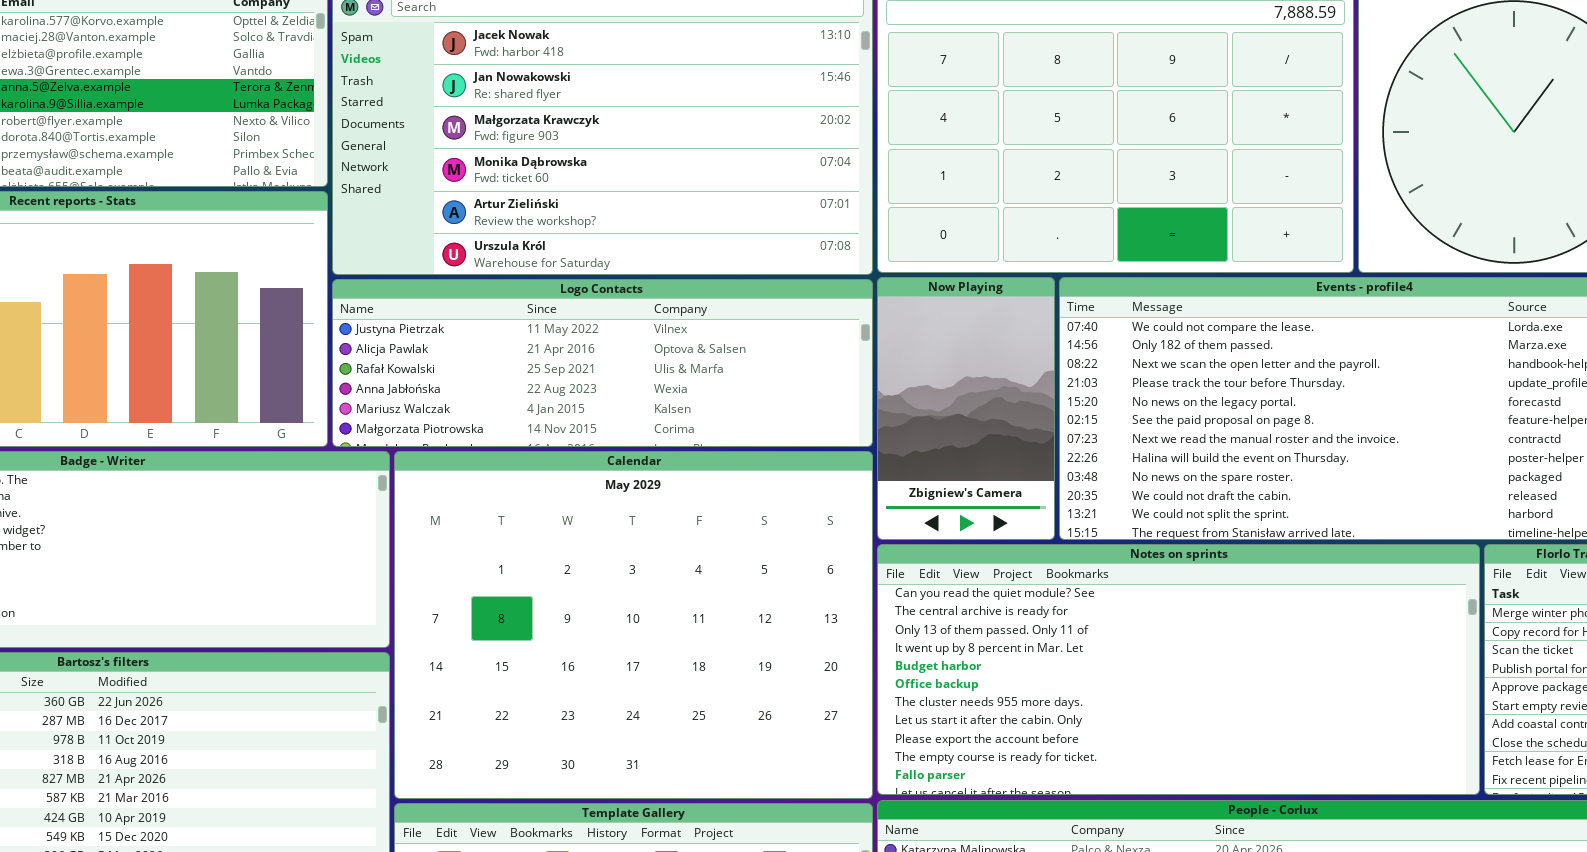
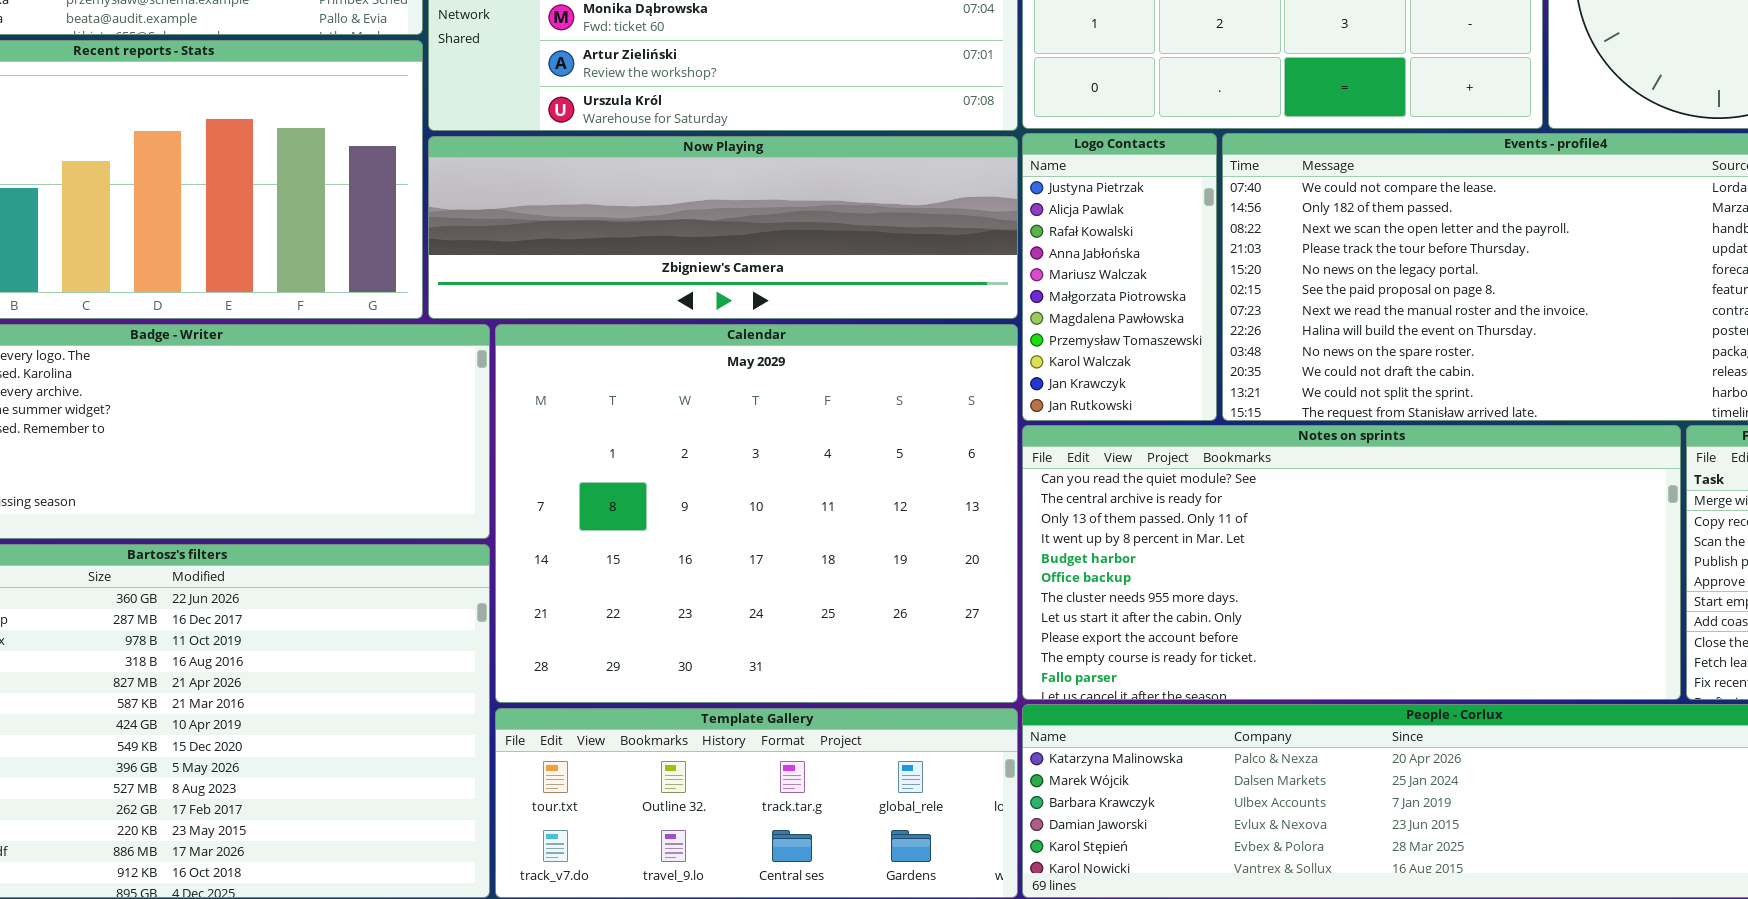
Now Playing: [877,277,1055,540] -> [428,136,1018,319], moved, resized
Logo Contacts: [332,279,873,447] -> [1022,133,1217,421], moved, resized

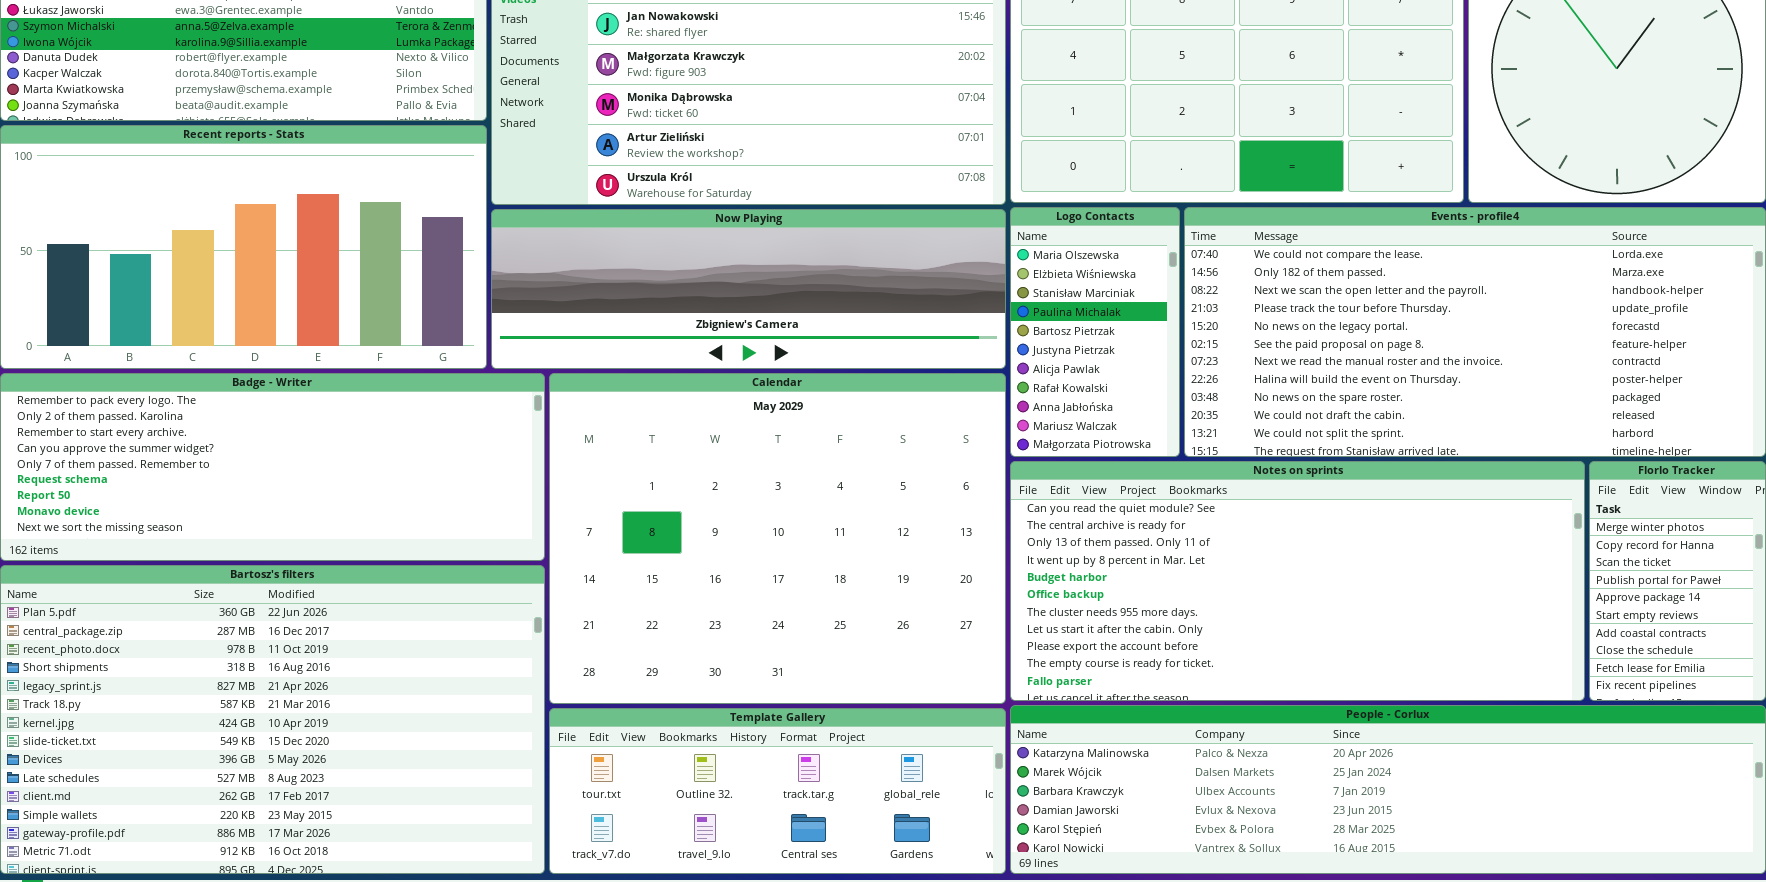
Logo Contacts: [1022,133,1217,421] -> [1010,207,1180,457], scrolled up 5 rows

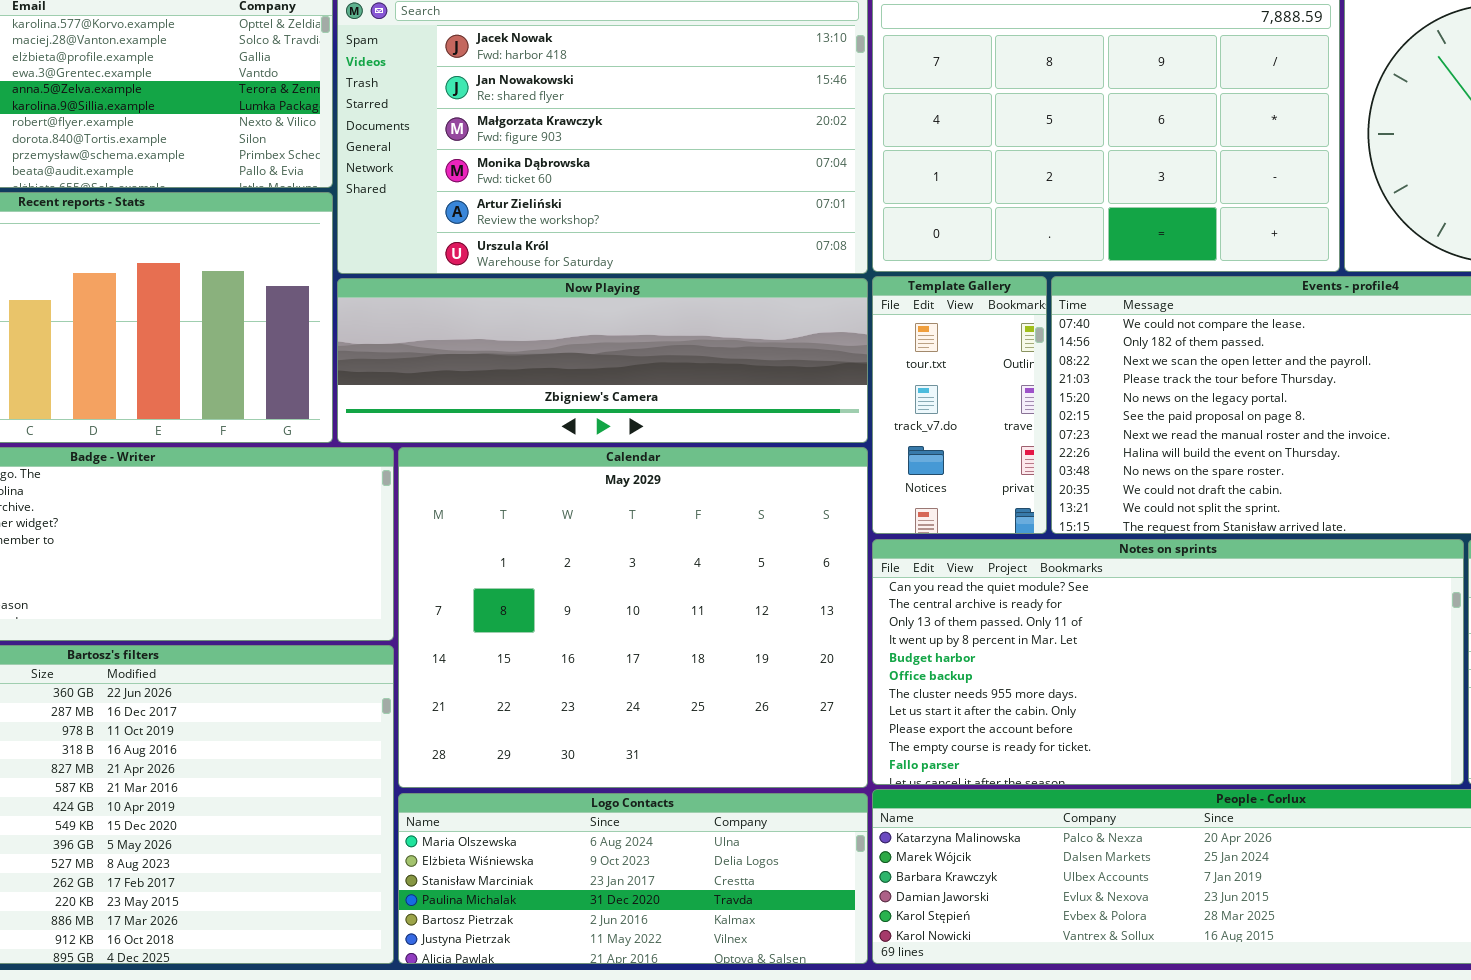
Logo Contacts: [1010,207,1180,457] -> [398,793,868,964], moved, resized
Template Gallery: [549,708,1006,874] -> [872,276,1047,534], moved, resized

